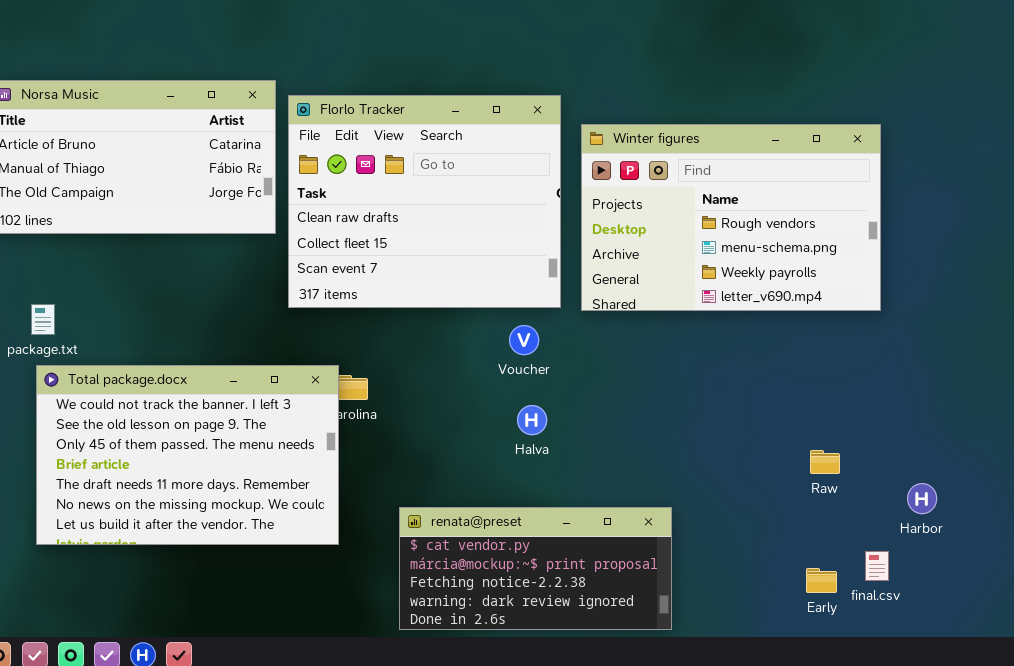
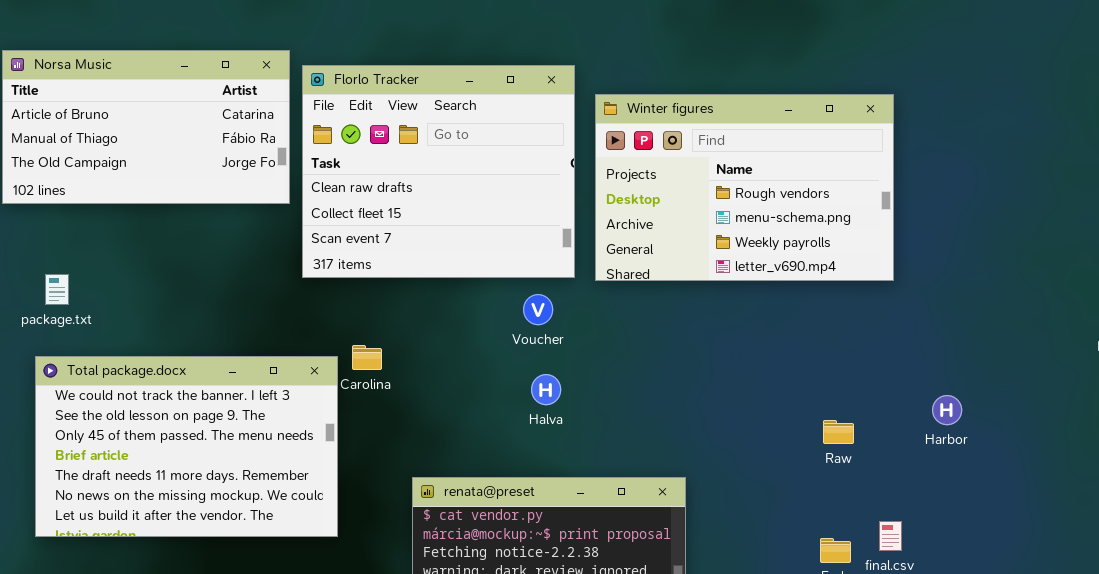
Total package.docx: [36,365,339,545] -> [35,356,338,537], moved
Harbor: [907,483,937,514] -> [932,395,962,425], moved

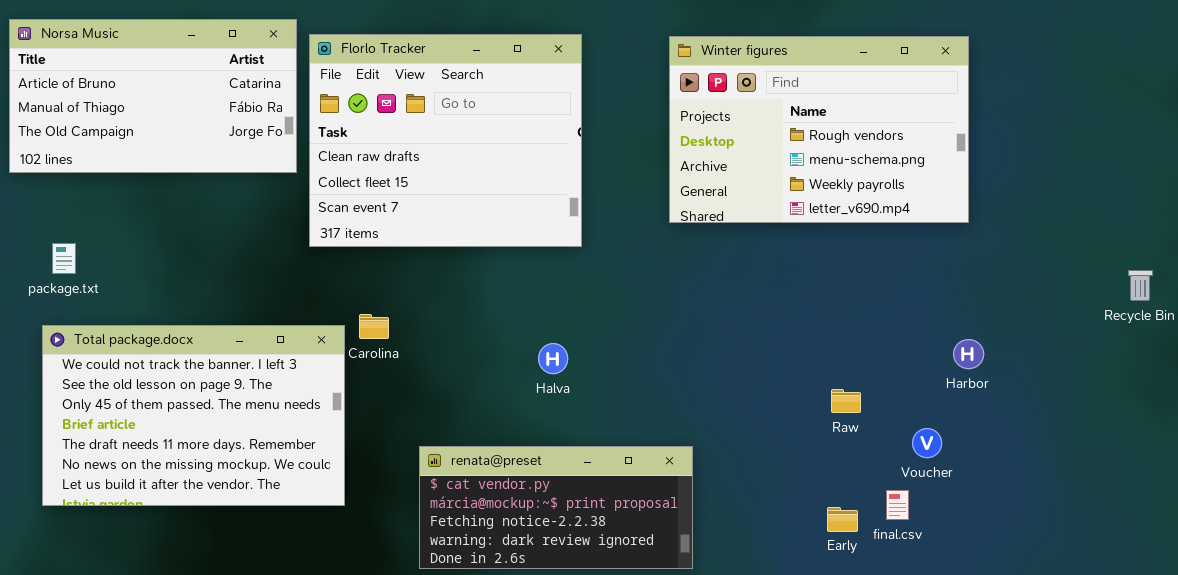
Winter figures: [595,94,894,281] -> [669,36,969,223], moved
Voucher: [523,294,553,325] -> [912,428,942,458], moved
Harbor: [932,395,962,425] -> [953,339,984,369], moved

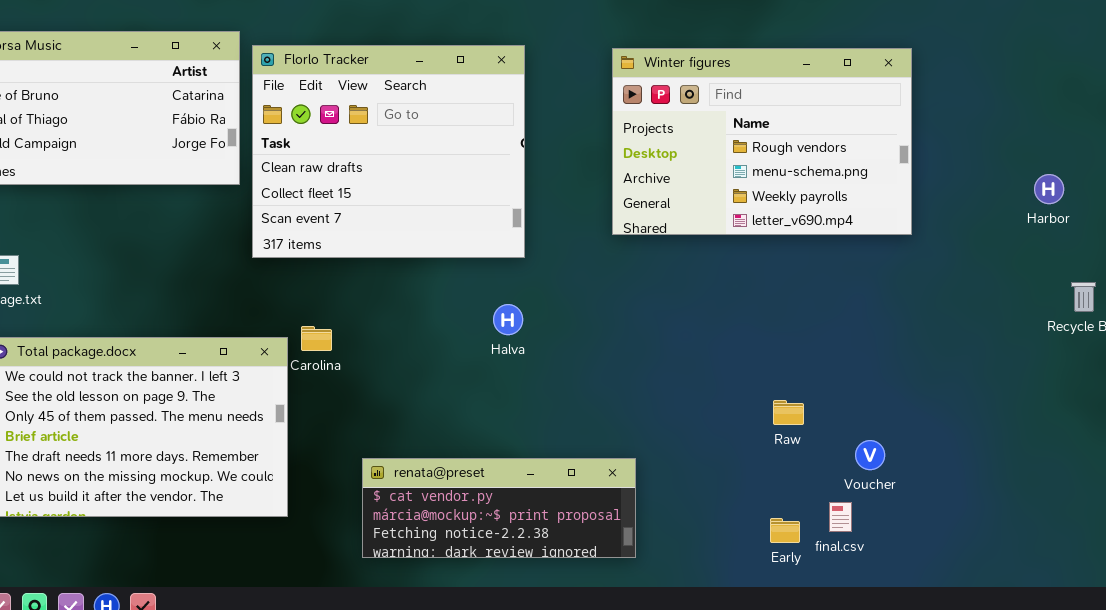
Harbor: [953,339,984,369] -> [1034,174,1064,204], moved
Halva: [538,343,568,374] -> [493,304,523,335], moved
renata@preset: [419,446,693,569] -> [362,458,636,558], resized

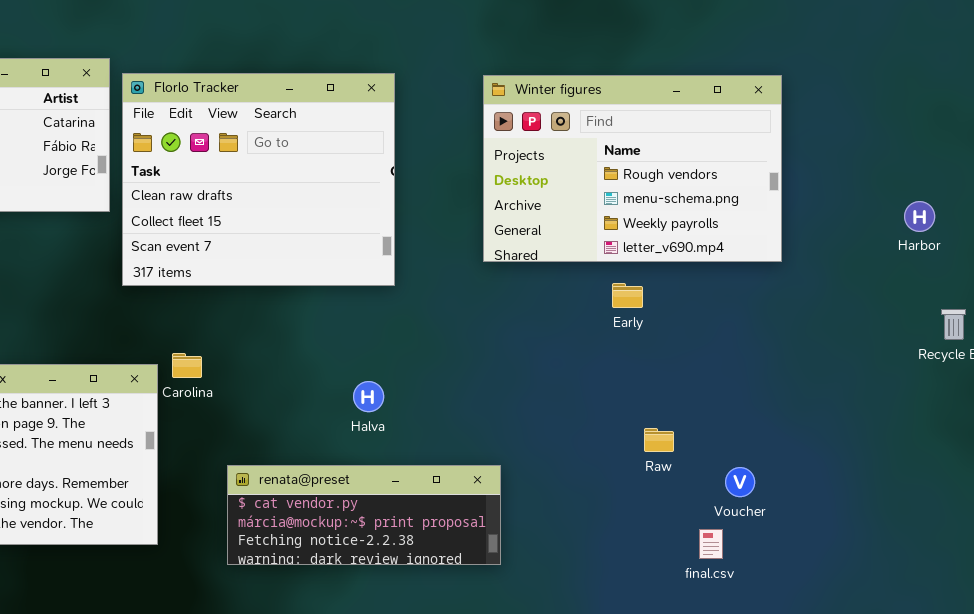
Halva: [493,304,523,335] -> [353,381,384,412], moved
renata@preset: [362,458,636,558] -> [227,465,501,565], moved
Early: [770,518,800,543] -> [612,283,643,308], moved

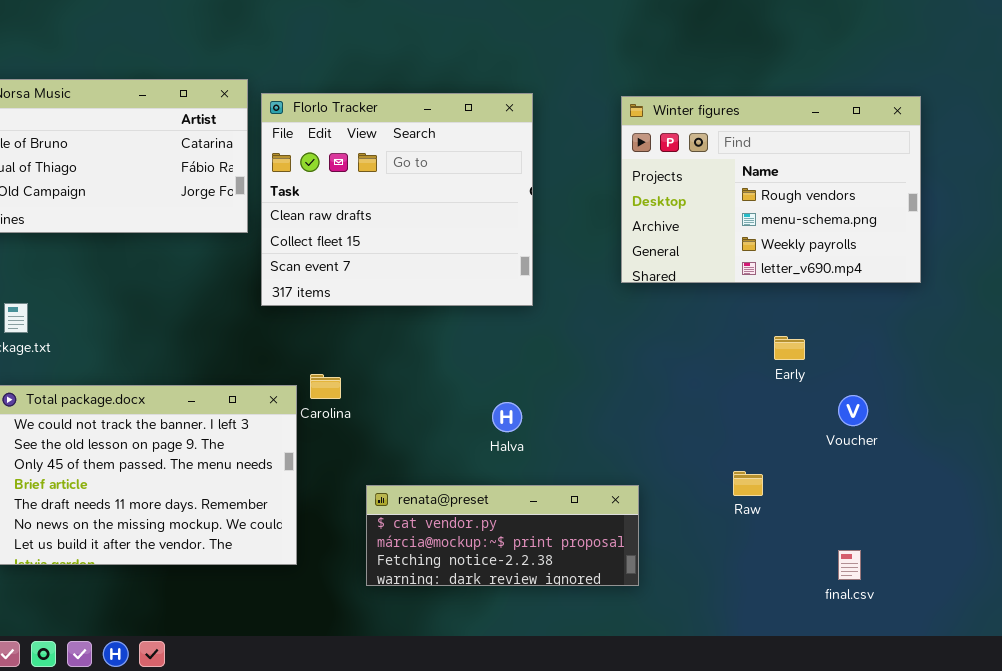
Early: [612,283,643,308] -> [774,336,805,360], moved
Raw: [644,428,674,452] -> [733,471,763,496], moved
Voucher: [725,467,755,497] -> [838,395,868,426], moved

